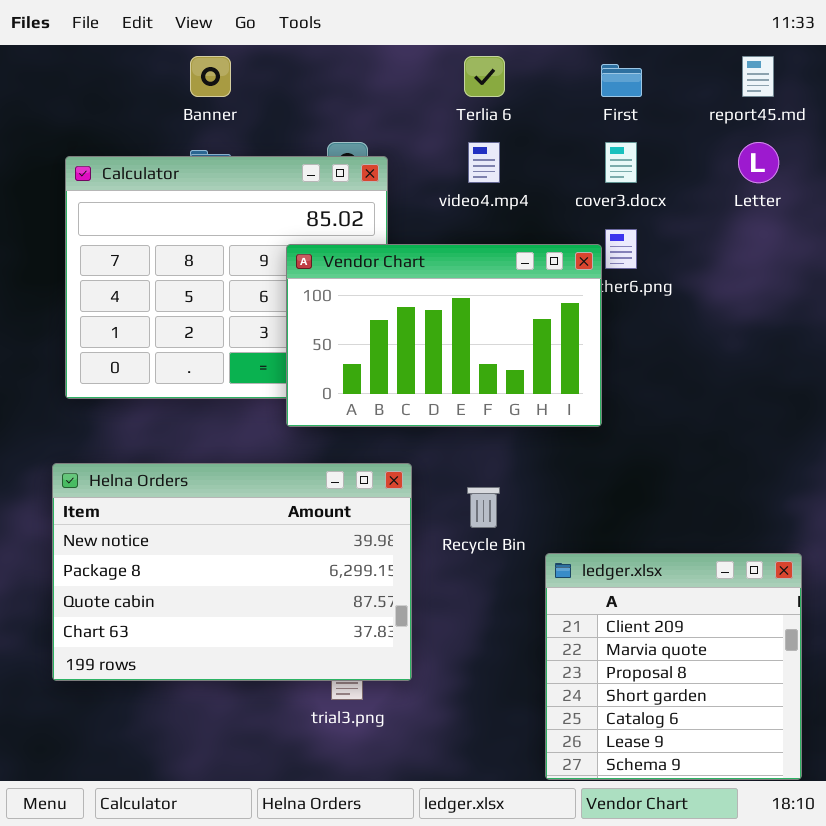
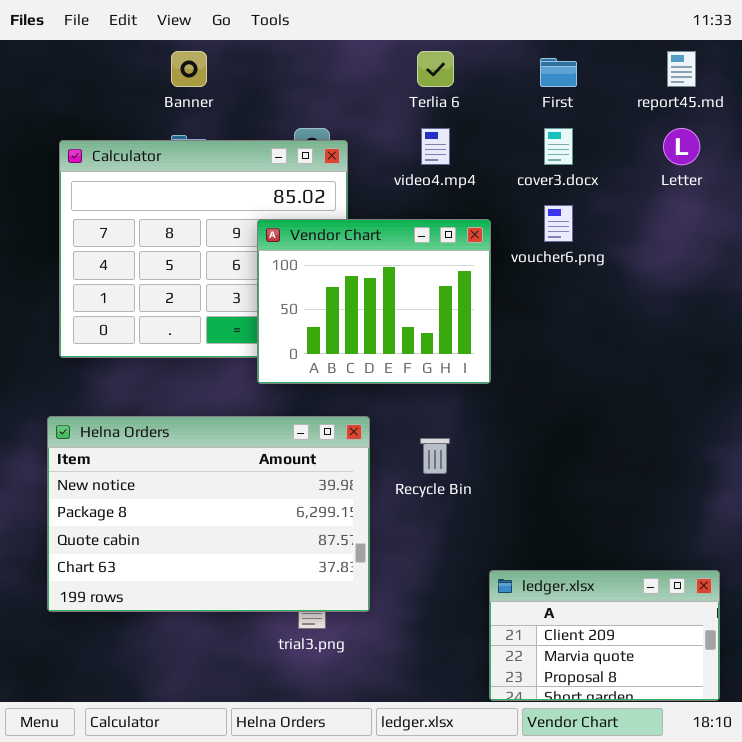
Vendor Chart: [286,244,602,427] -> [257,219,491,384], resized
ledger.xlsx: [545,553,802,780] -> [489,570,720,701], resized

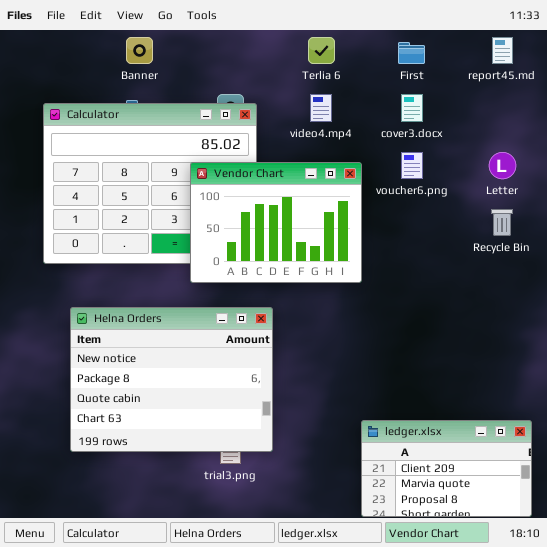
Letter: [663,128,700,165] -> [489,152,516,179], moved
Helna Orders: [47,416,370,612] -> [70,307,273,452], resized
Recycle Bin: [420,438,450,474] -> [491,209,513,236], moved

